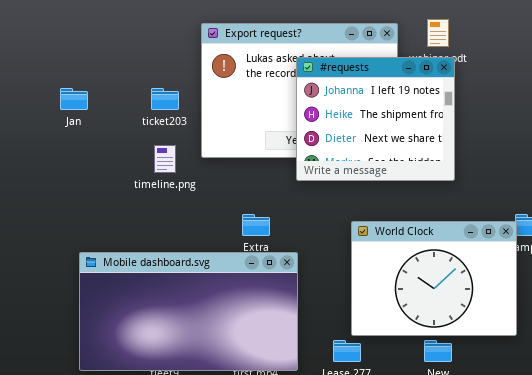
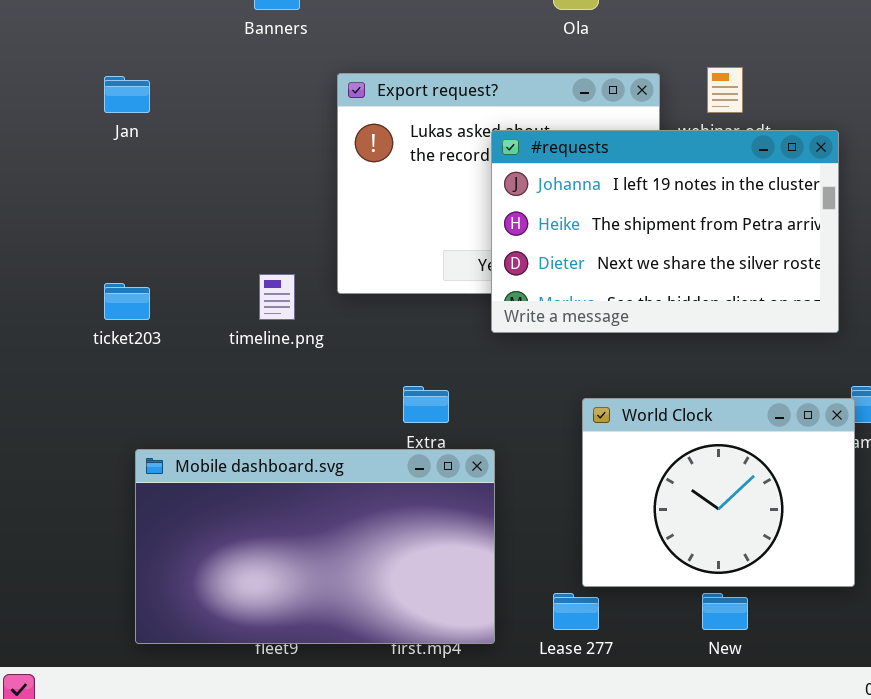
#requests: [296,57,455,181] -> [491,130,839,333], resized
Jan: [60,88,88,110] -> [104,76,150,113], moved
ticket203: [151,88,179,110] -> [104,283,150,320], moved

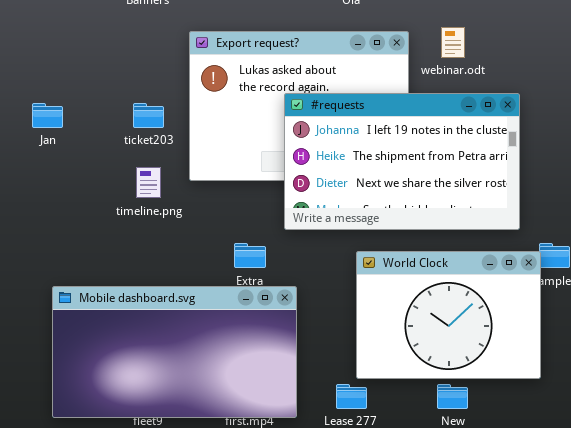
Jan: [104,76,150,113] -> [32,103,63,128], moved
#requests: [491,130,839,333] -> [284,93,520,230], moved
ticket203: [104,283,150,320] -> [133,103,164,128], moved

